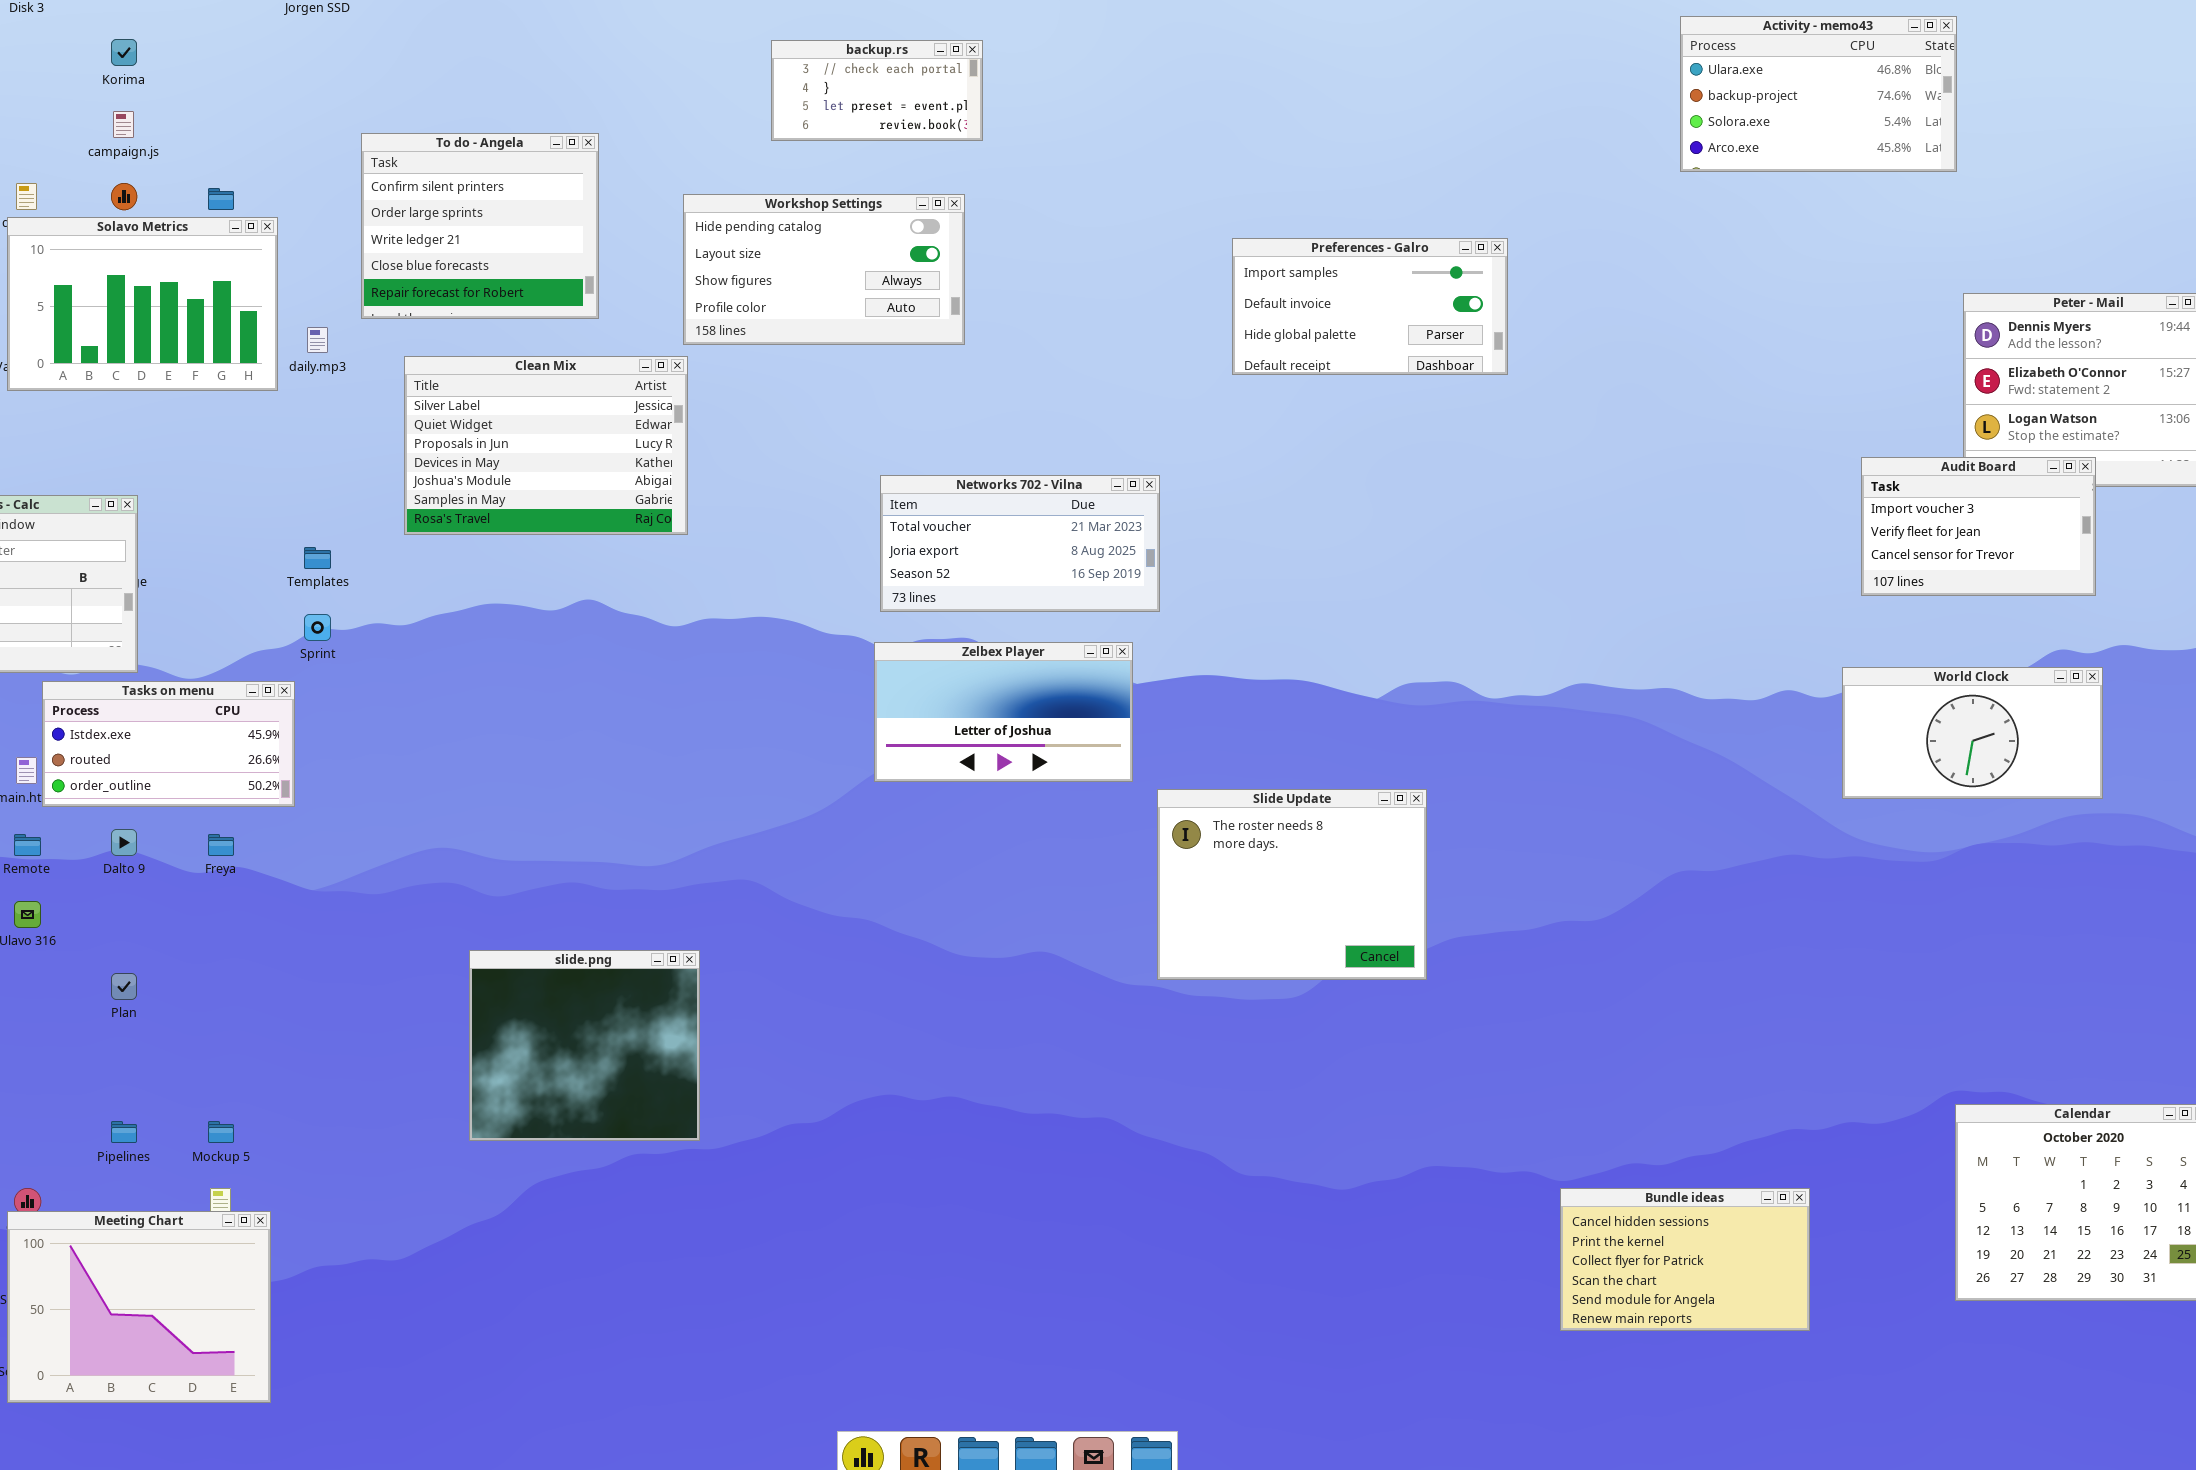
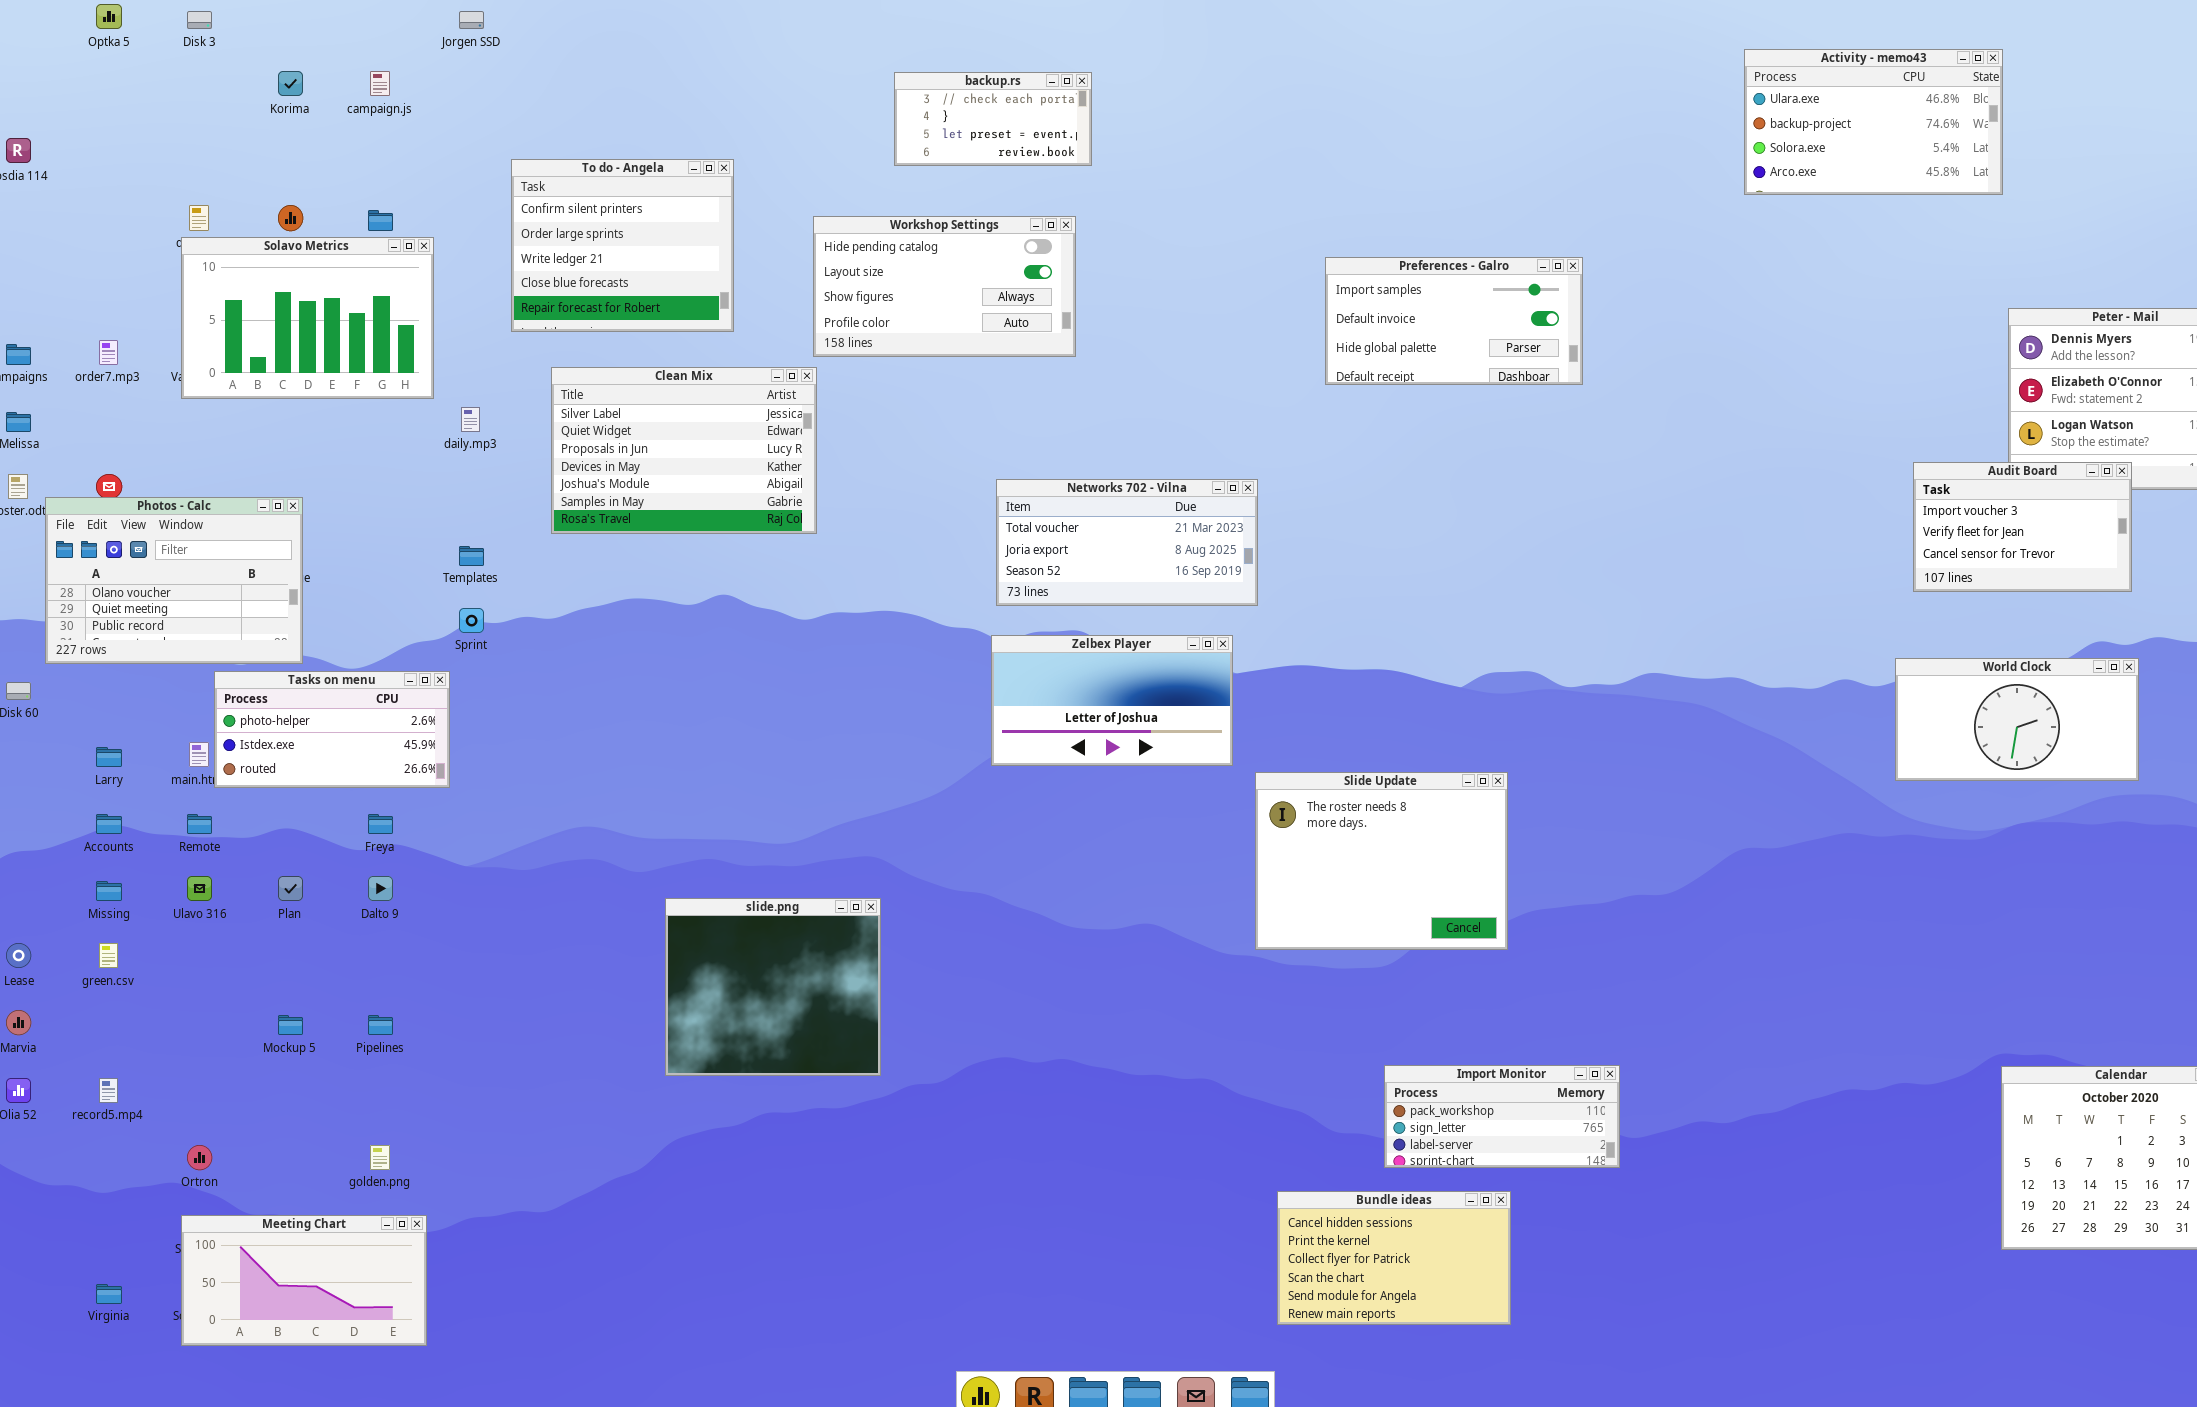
campaign.js: [113,111,134,138] -> [370,71,390,96], moved
daily.mp3: [307,327,328,353] -> [461,407,480,432], moved
Tasks on menu: [42,681,295,807] -> [214,671,450,788], scrolled up 1 row
Dalto 9: [111,829,137,856] -> [368,876,393,901], moved
slide.png: [469,950,700,1141] -> [665,898,881,1076], moved
Plan: [111,973,137,1000] -> [278,876,303,901], moved
Import Monitor: none -> [1384,1065,1620,1168], opened
Pipelines: [111,1121,137,1143] -> [368,1015,393,1035], moved
Mockup 5: [208,1121,234,1143] -> [278,1015,303,1035], moved
Bundle ideas: [1560,1188,1810,1331] -> [1277,1191,1511,1325], moved
Meeting Chart: [7,1211,271,1403] -> [181,1215,427,1346], resized

